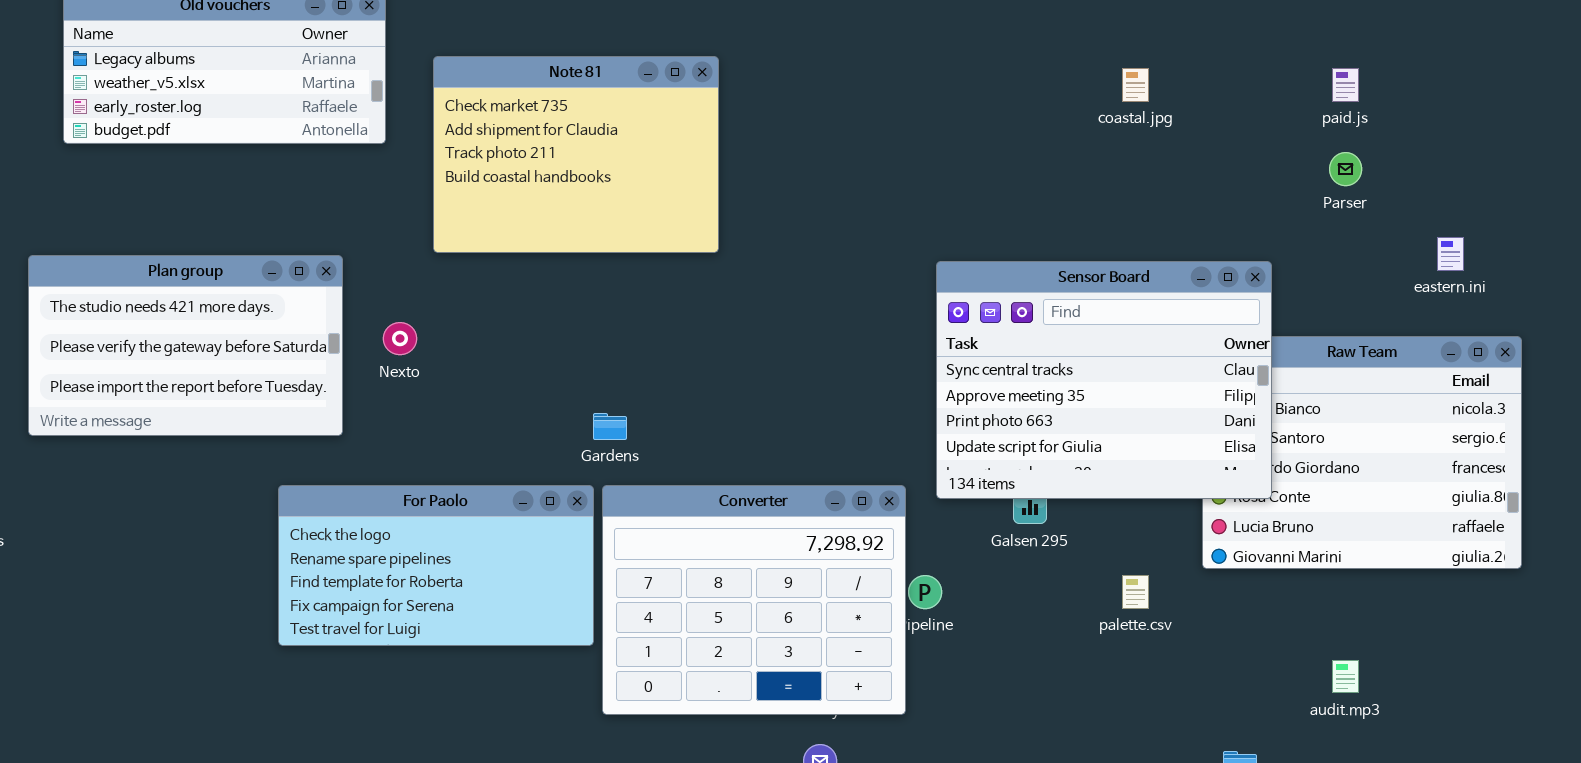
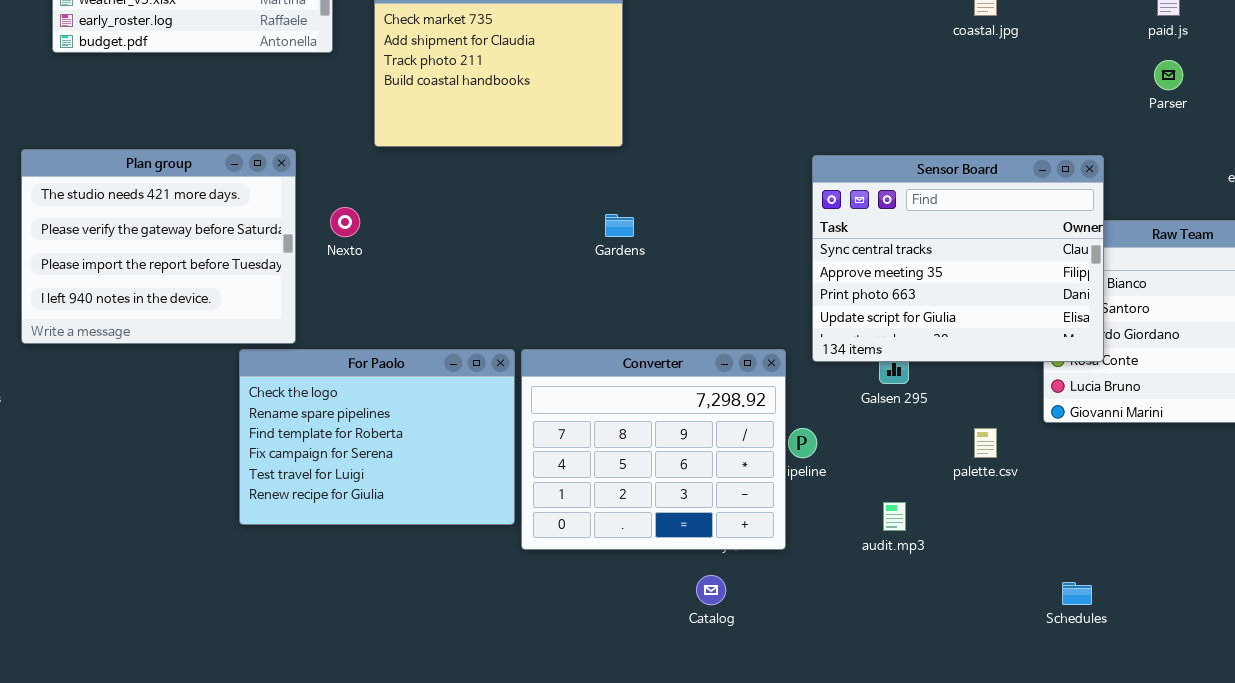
Plan group: [28,255,343,436] -> [21,149,296,344], resized
Gardens: [593,413,627,440] -> [605,214,634,237], moved
For Paolo: [278,485,594,646] -> [239,349,515,525], resized
audit.mp3: [1332,660,1359,693] -> [883,502,906,531], moved

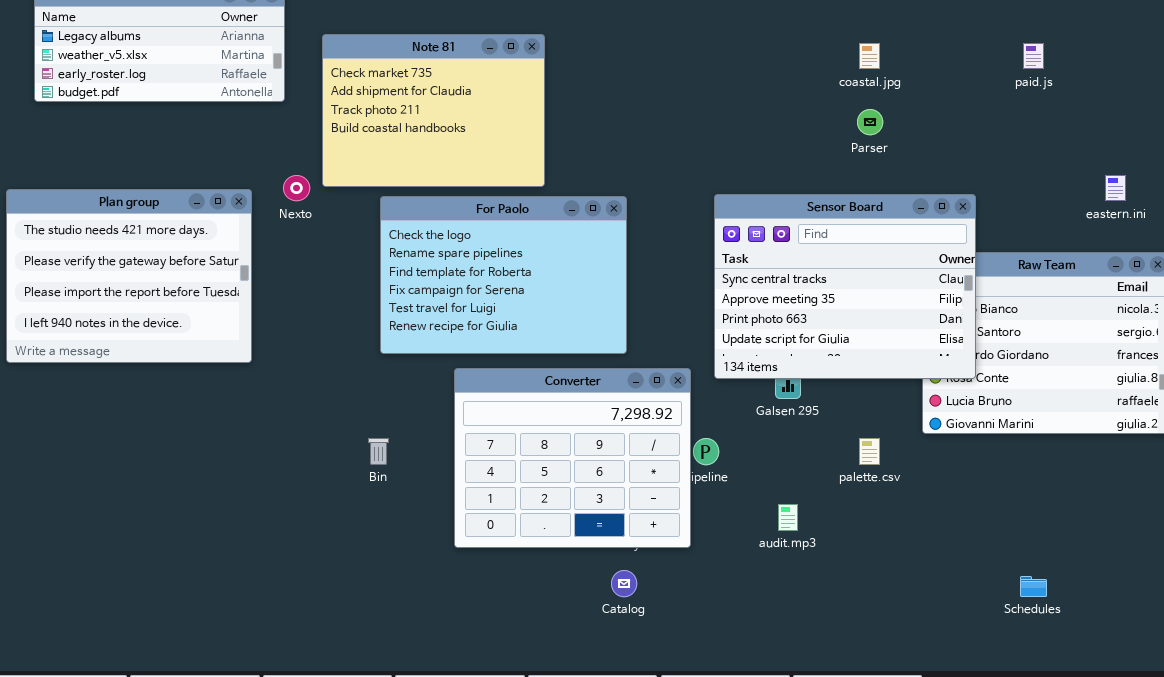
Parser: [1154,60,1183,90] -> [857,109,883,135], moved
Nexto: [330,207,360,237] -> [283,175,310,201], moved
For Paolo: [239,349,515,525] -> [380,196,627,354], moved
Schedules: [1062,582,1092,605] -> [1020,576,1047,597], moved

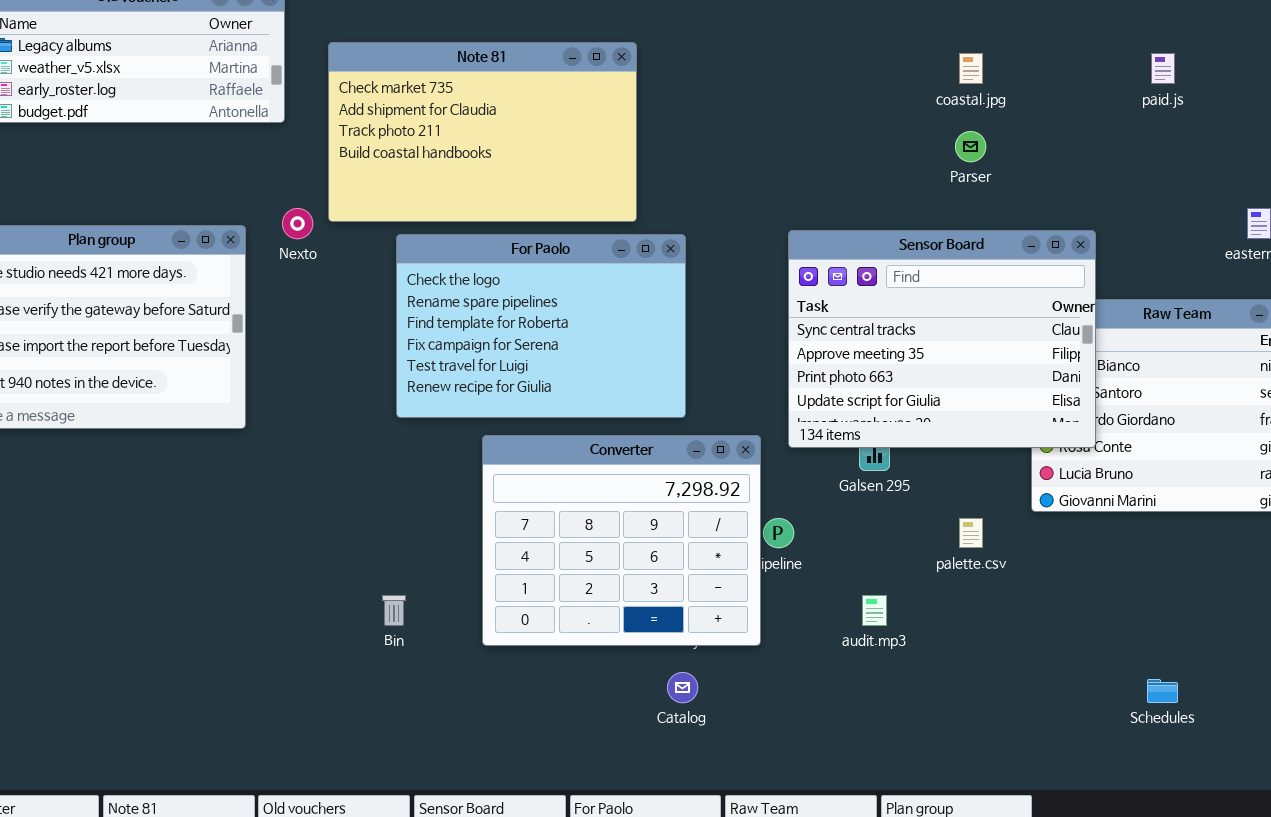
Note 81: [322,34,545,187] -> [328,42,637,222], resized
Bin: [368,438,389,465] -> [382,595,406,626], moved

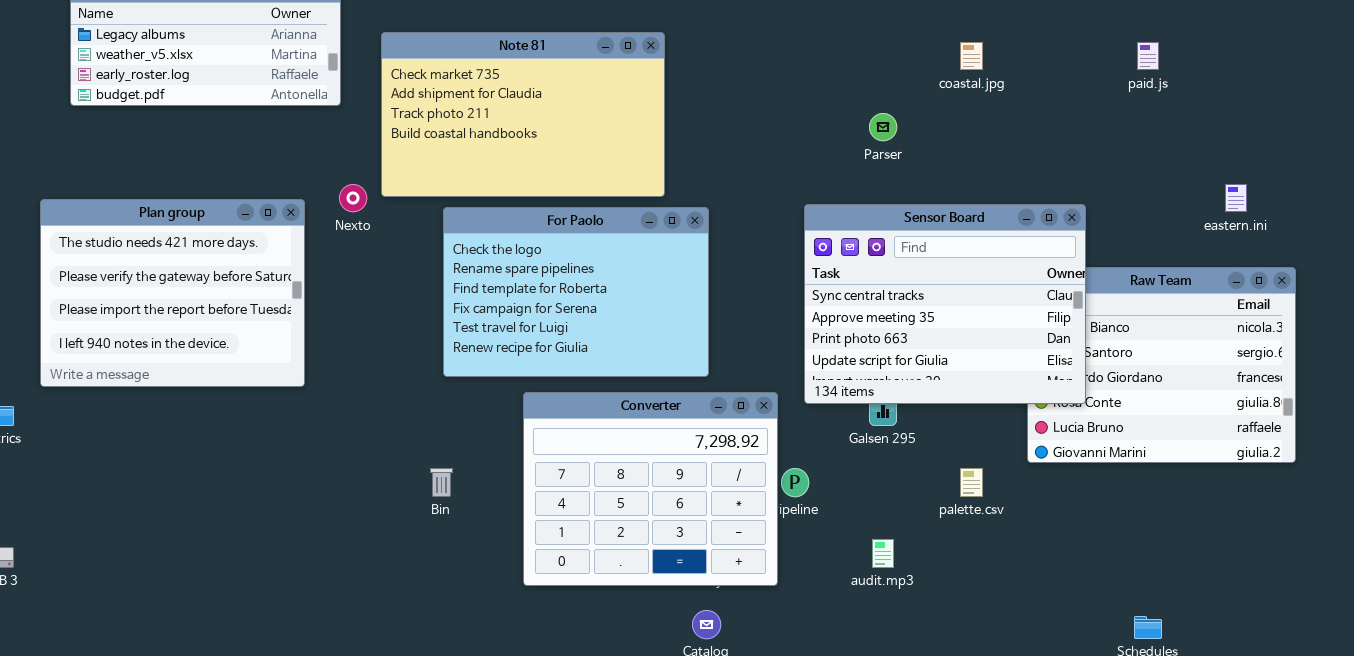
Parser: [955,131,986,162] -> [869,113,897,141], moved
Bin: [382,595,406,626] -> [430,468,453,497], moved

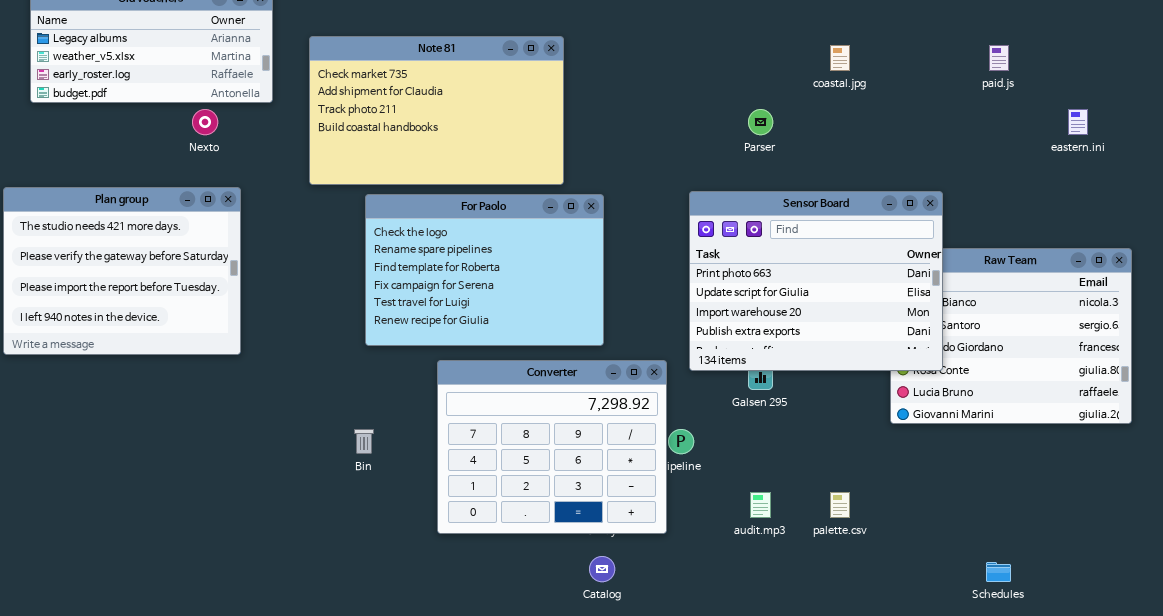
Nexto: [339,184,367,212] -> [192,109,218,135], moved
eastern.ini: [1225,184,1247,212] -> [1068,109,1088,135], moved
Sensor Board: [804,204,1086,404] -> [689,191,943,371], scrolled down 2 rows
palette.csv: [960,468,983,497] -> [830,492,850,518], moved

